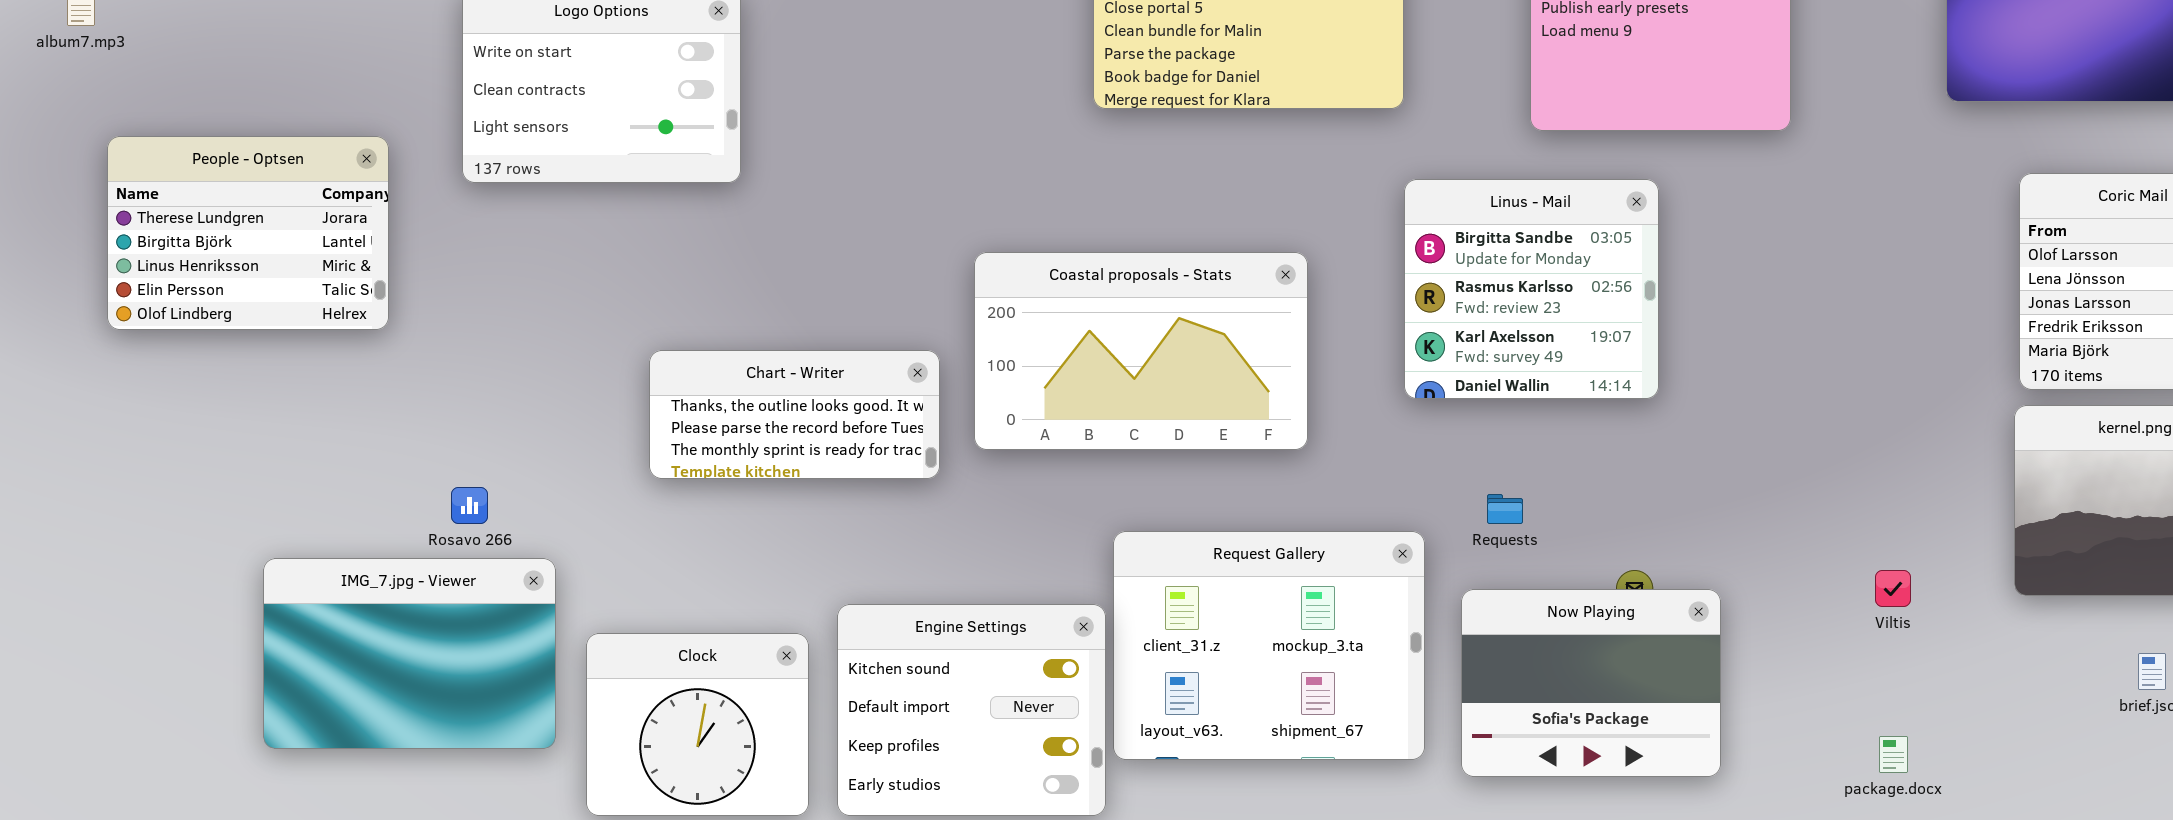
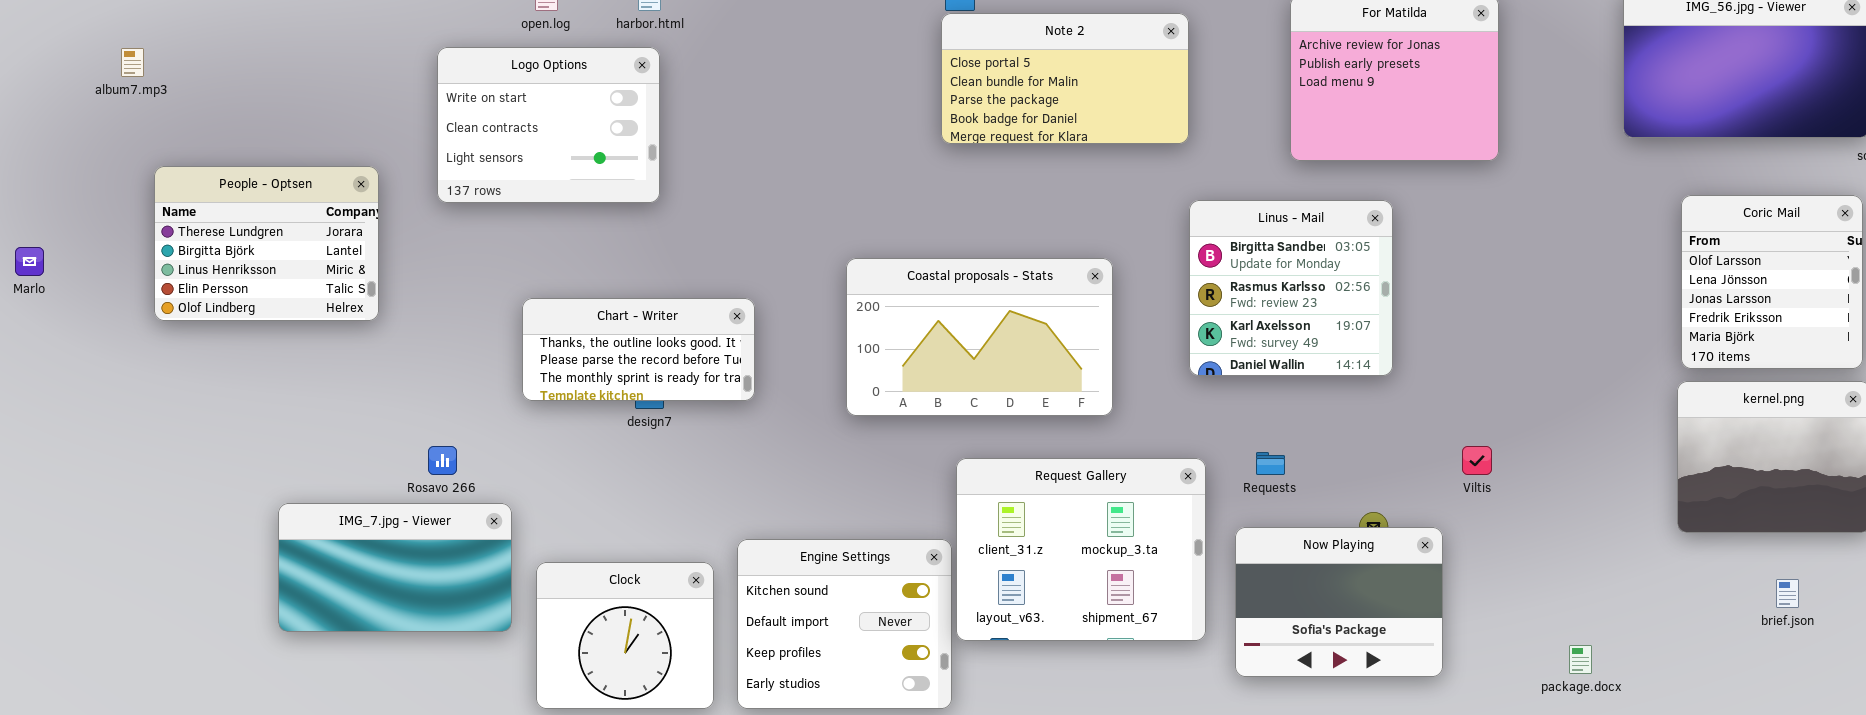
Chart - Writer: [649,350,940,479] -> [522,298,755,401], moved
Request Gallery: [1113,531,1425,760] -> [956,458,1206,641], moved
IMG_7.jpg - Viewer: [263,558,556,749] -> [278,503,512,632], resized
Viltis: [1875,570,1911,607] -> [1462,446,1492,475], moved

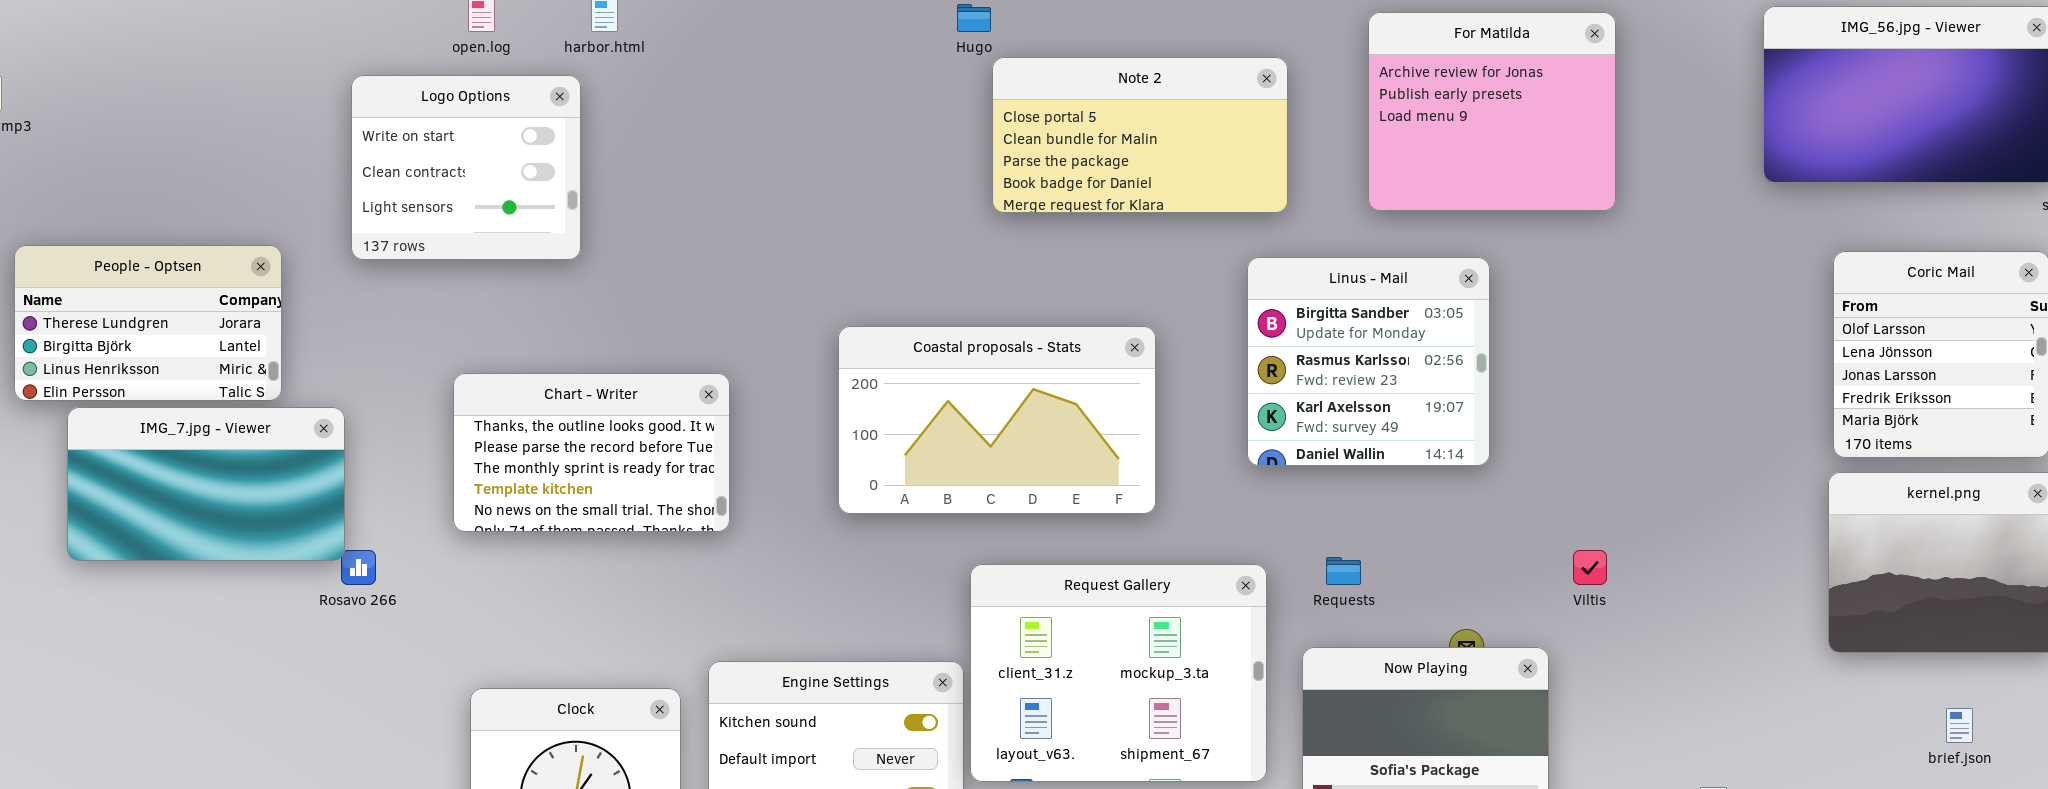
Note 2: [941,13,1189,144] -> [992,57,1288,213], moved
Logo Options: [437,47,660,203] -> [351,75,581,260], resized
People - Optsen: [154,166,379,321] -> [14,245,282,401], resized
Chart - Writer: [522,298,755,401] -> [453,373,730,532], resized
IMG_7.jpg - Viewer: [278,503,512,632] -> [67,407,345,561], moved

